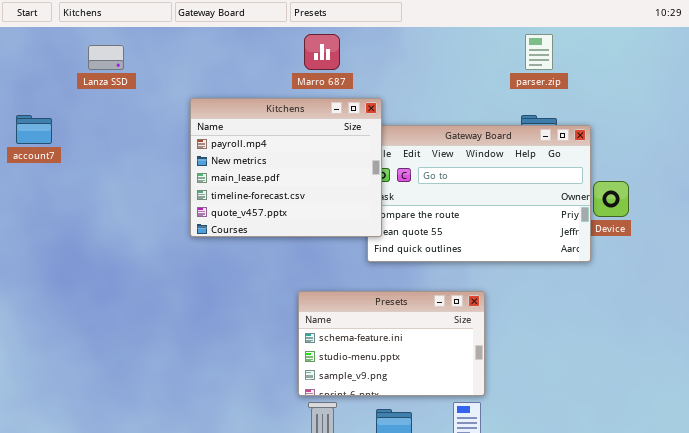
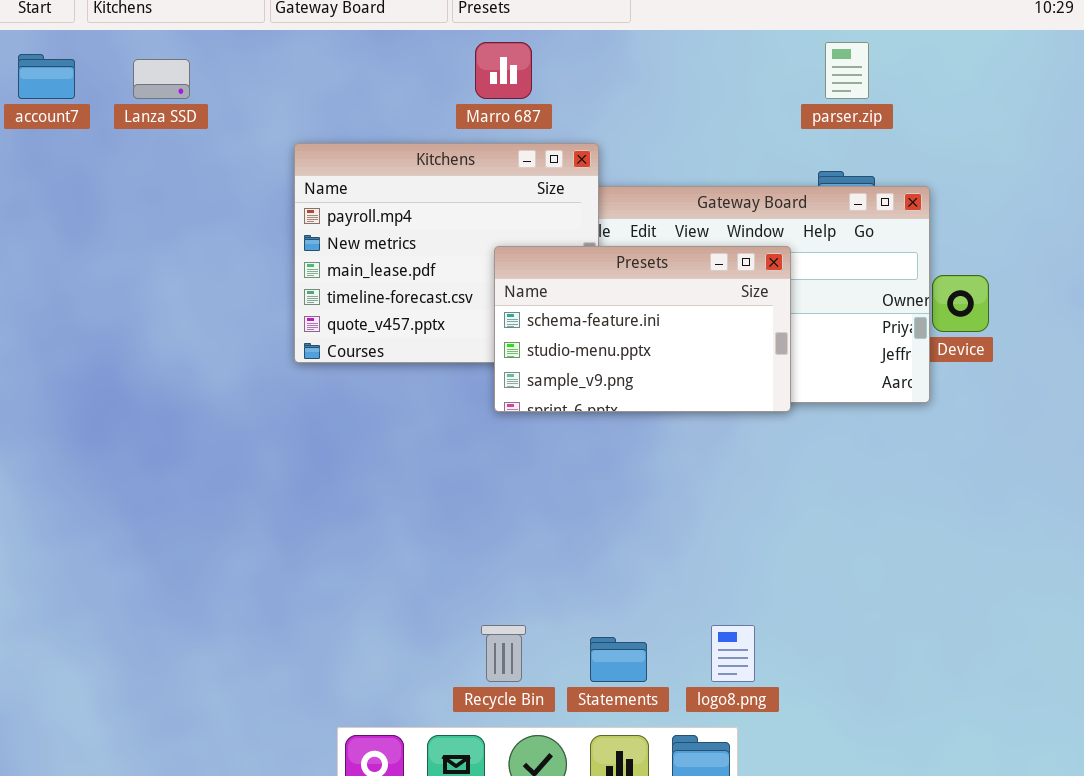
account7: [16,115,52,144] -> [18,54,75,99], moved
Presets: [298,291,485,396] -> [494,246,791,412], moved

